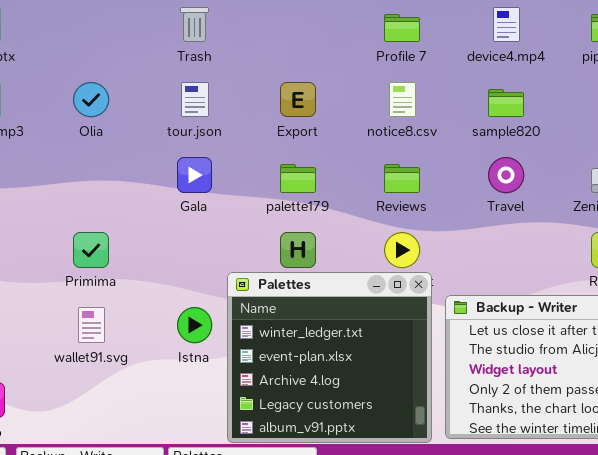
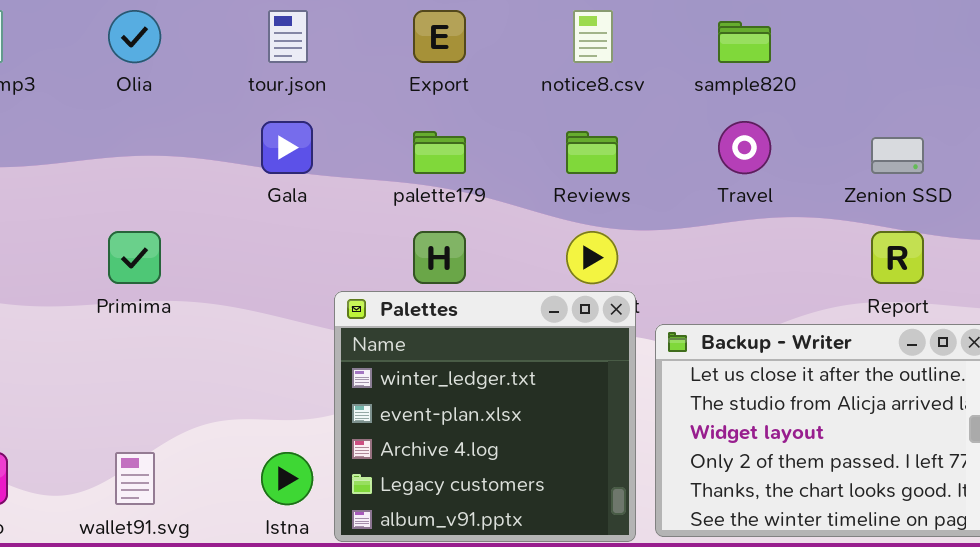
wallet91.svg: [78,307,105,343] -> [115,452,155,505], moved
Istna: [177,307,212,343] -> [261,452,313,505], moved

